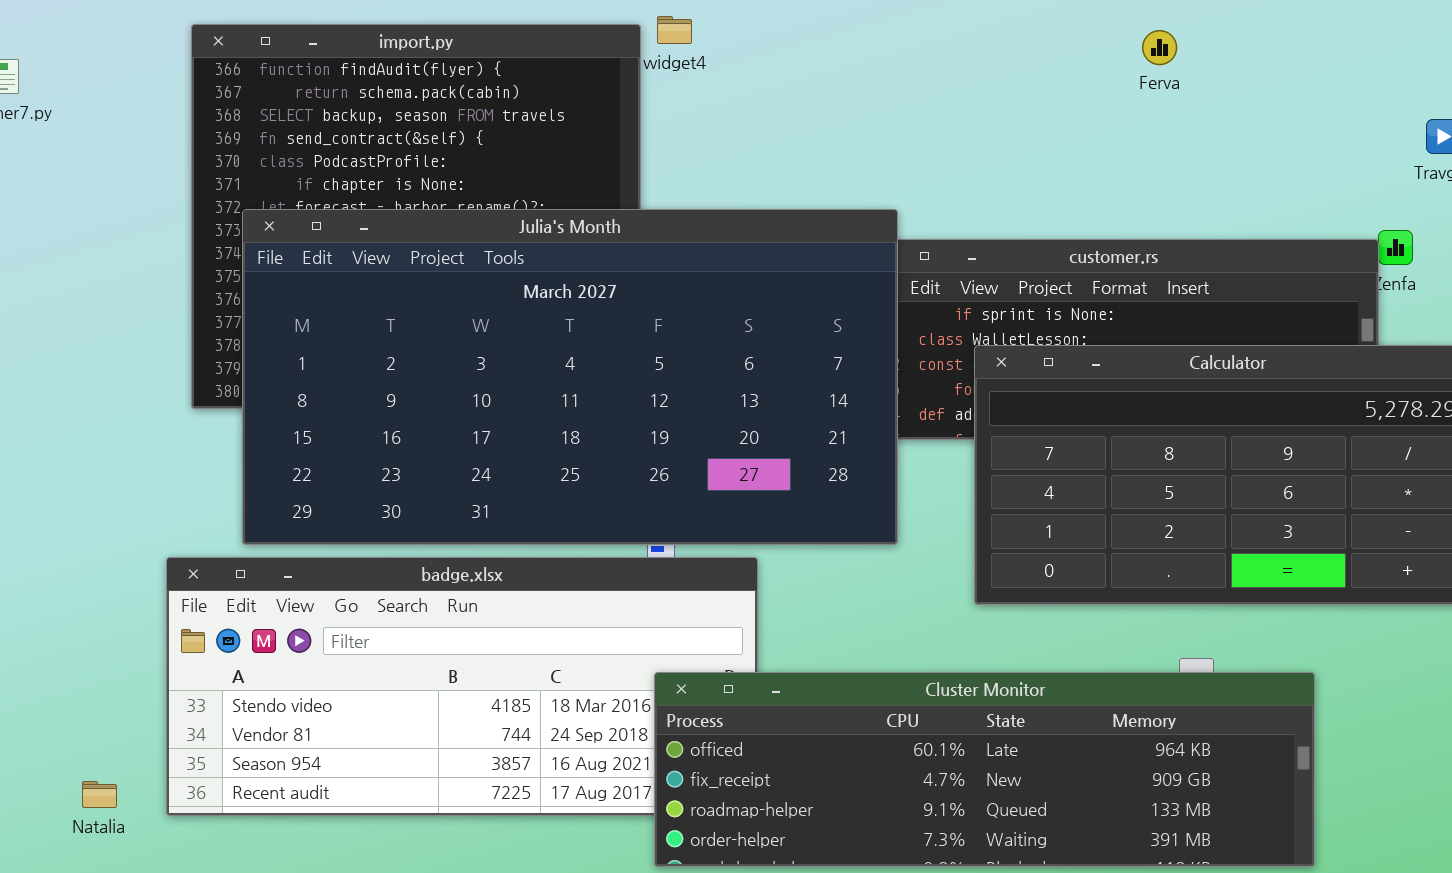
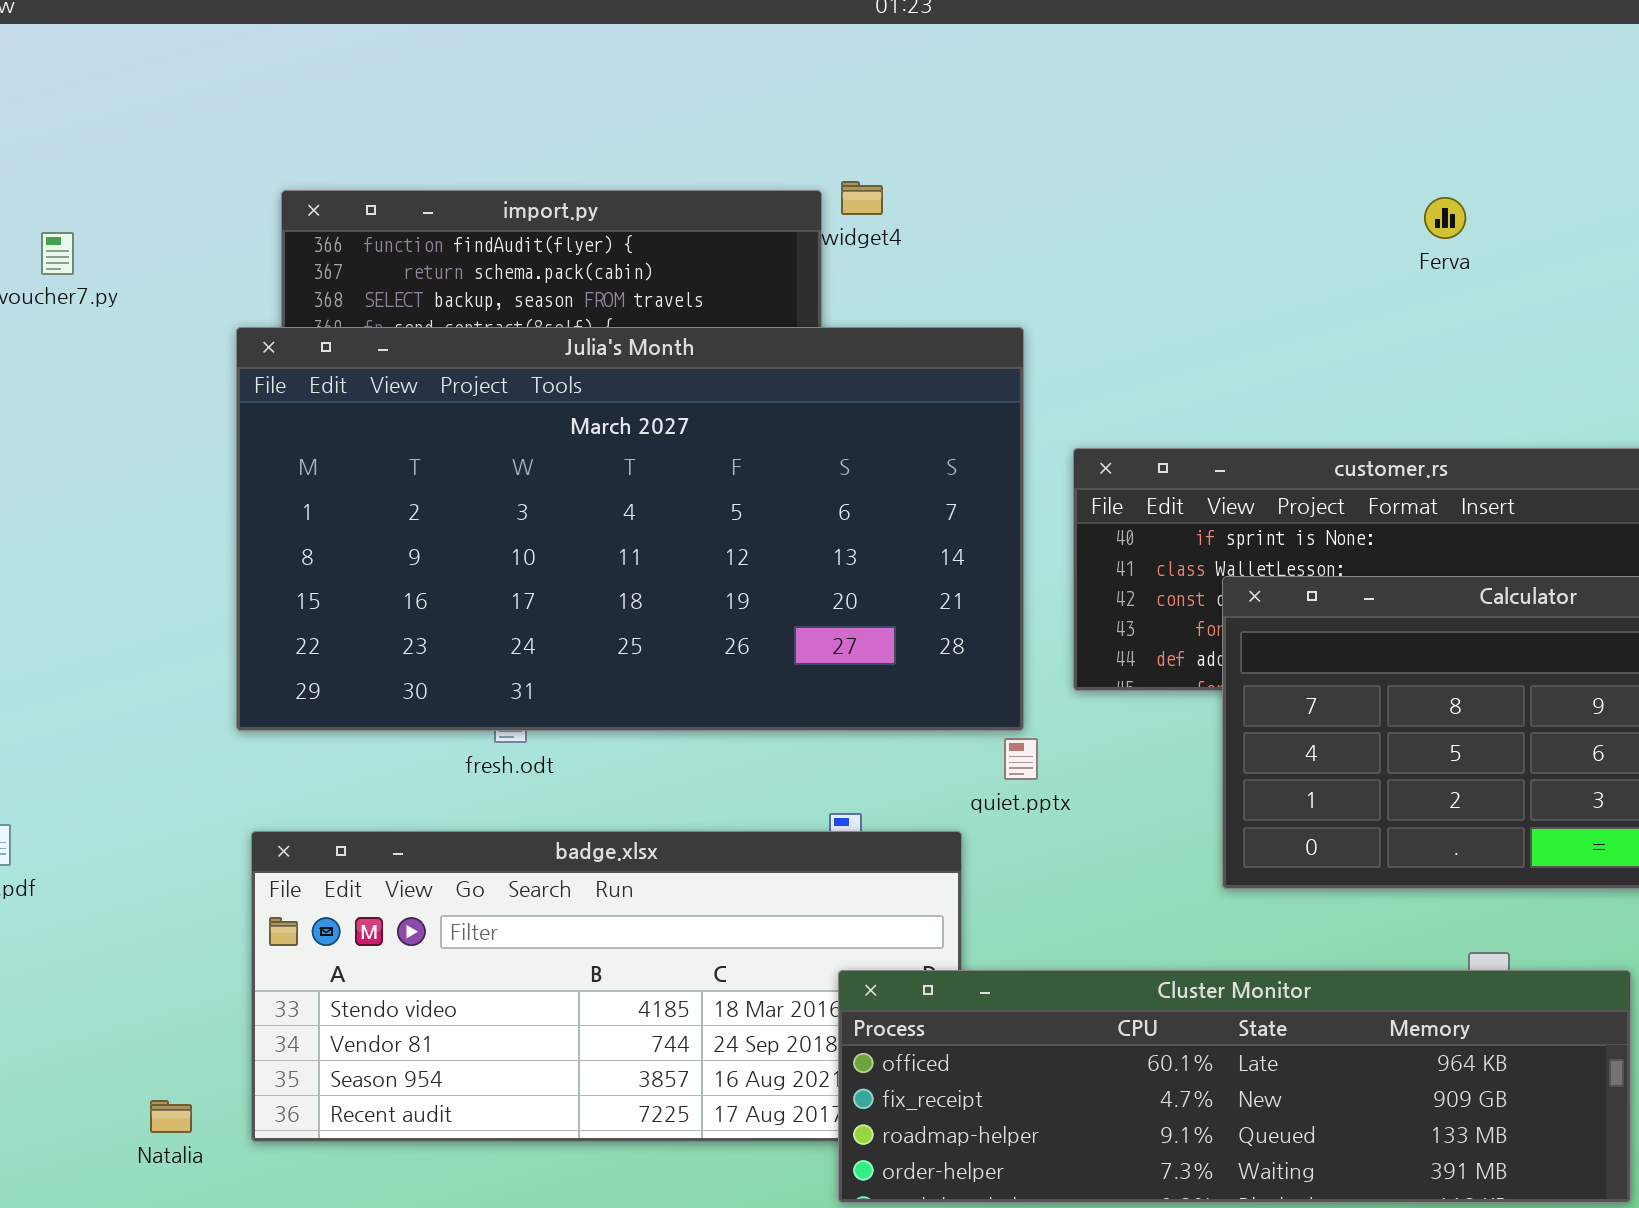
Julia's Month: [242,209,898,545] -> [236,327,1024,731], moved

